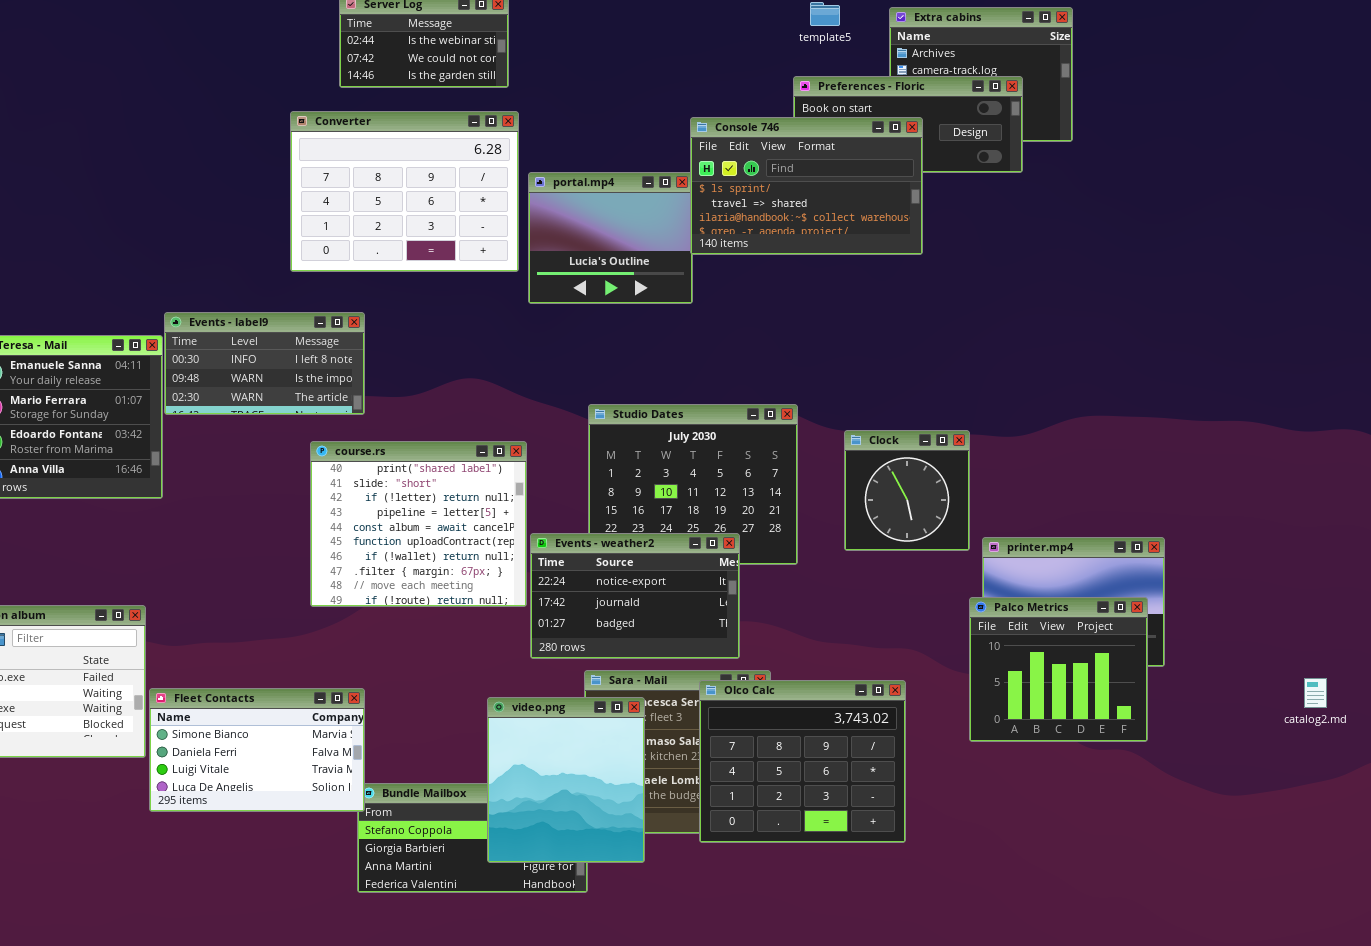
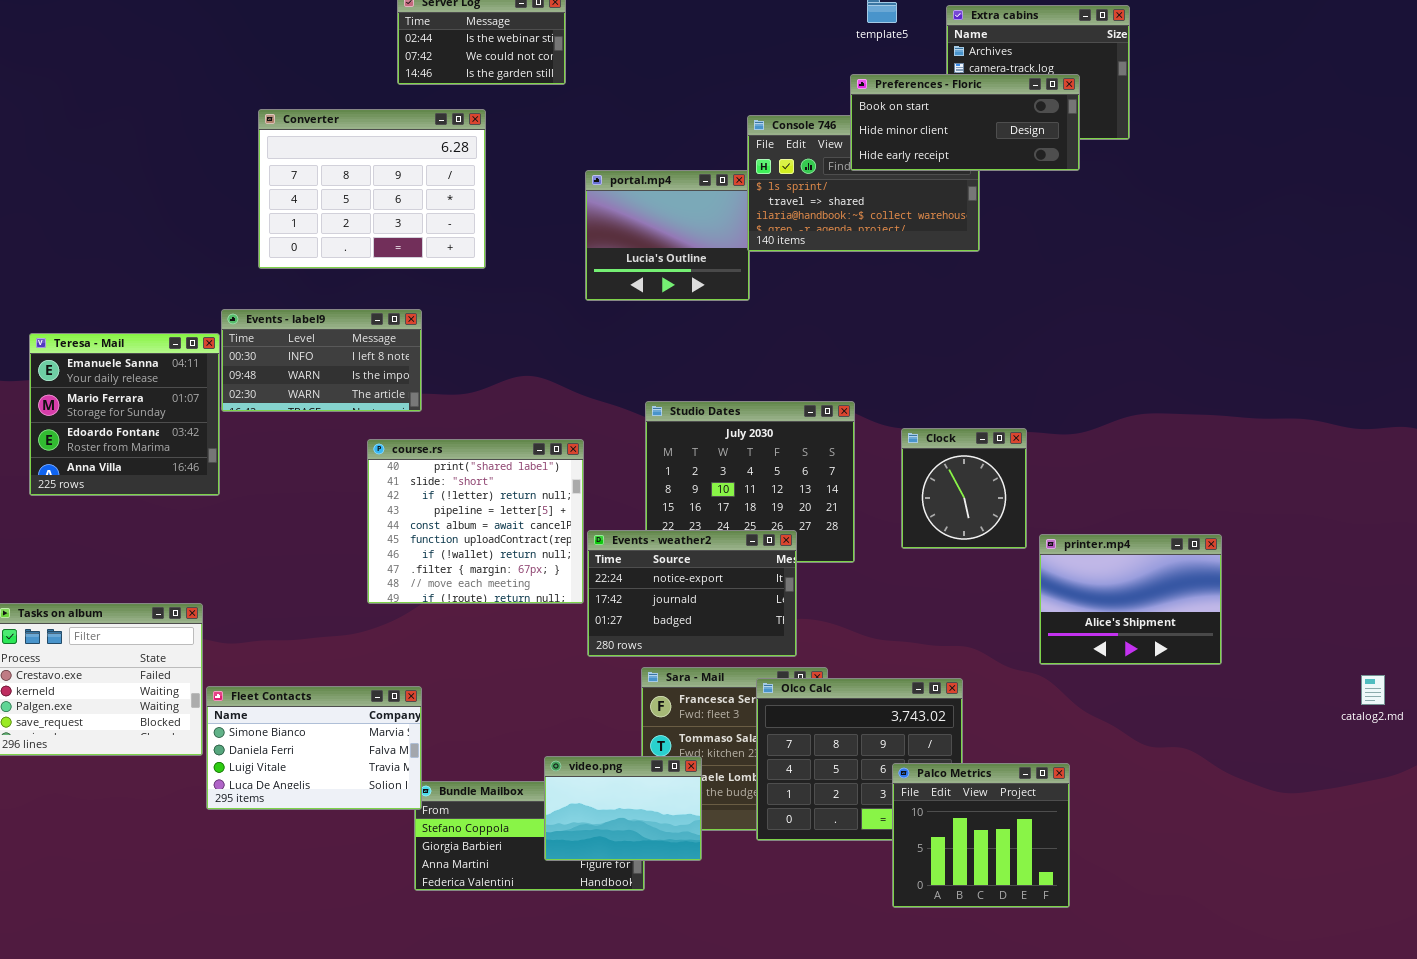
Preferences - Floric: [793,76,1023,173] -> [850,74,1080,171], raised
Converter: [290,111,519,272] -> [258,109,486,269], moved
Palco Metrics: [969,597,1148,742] -> [892,763,1070,908], moved
video.png: [487,697,645,863] -> [544,756,702,861], resized

